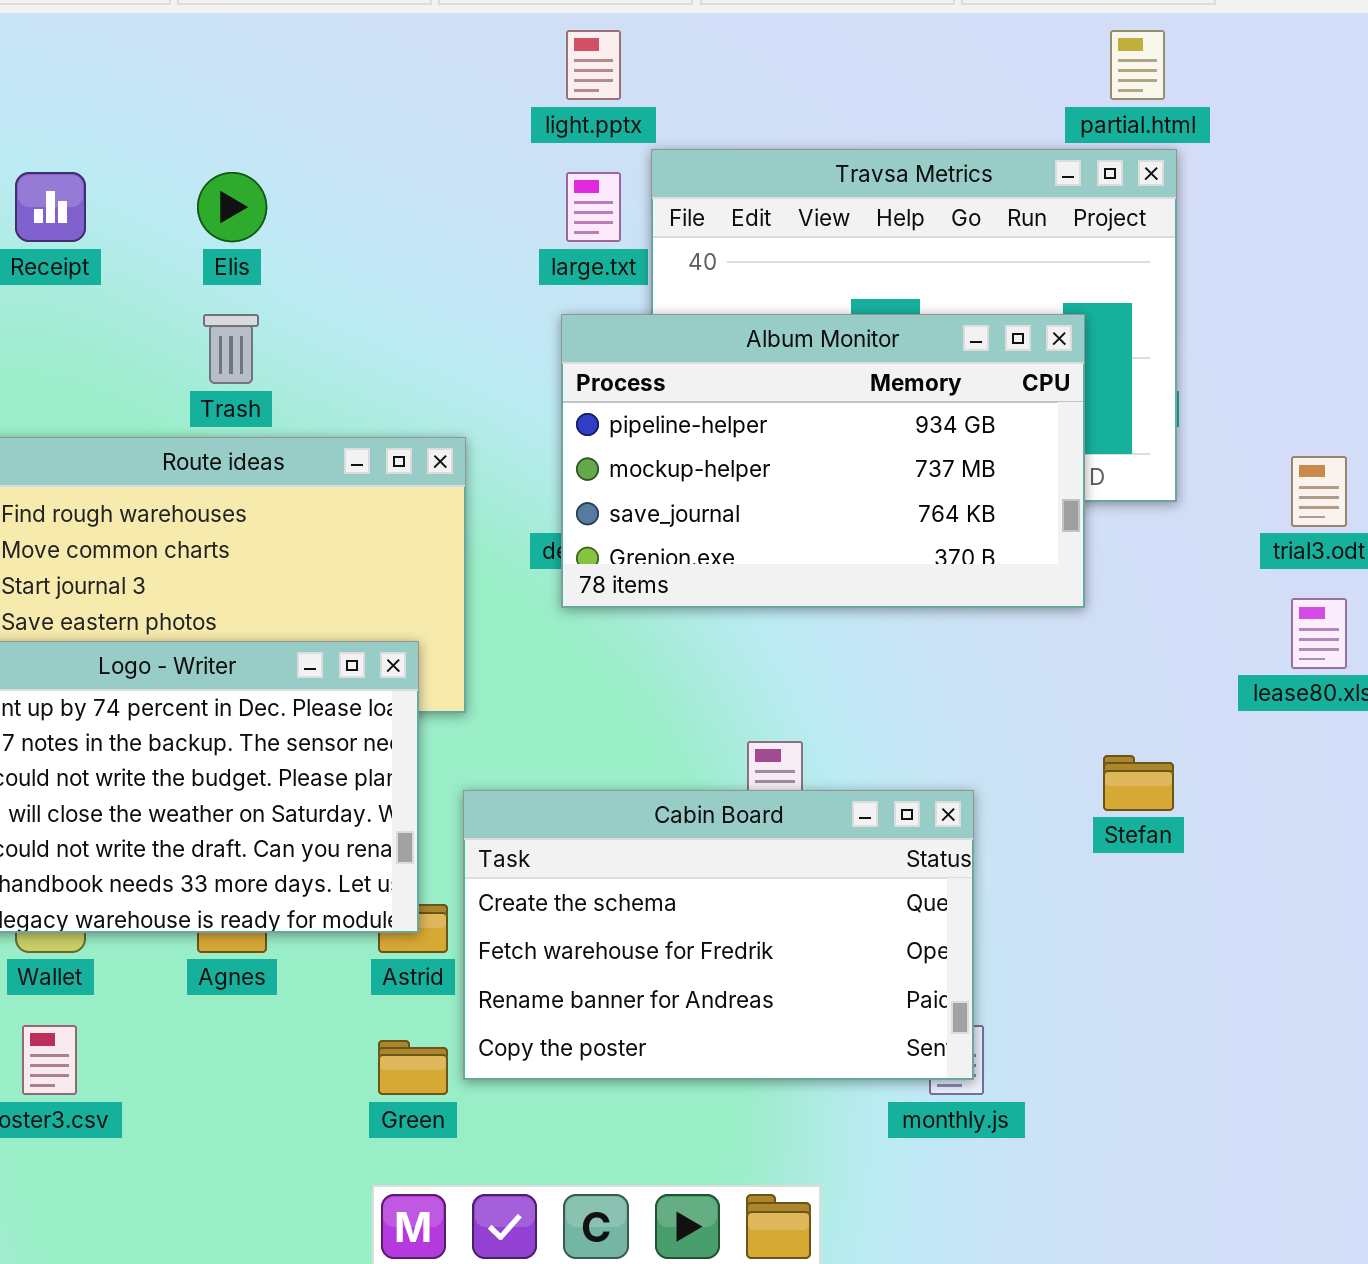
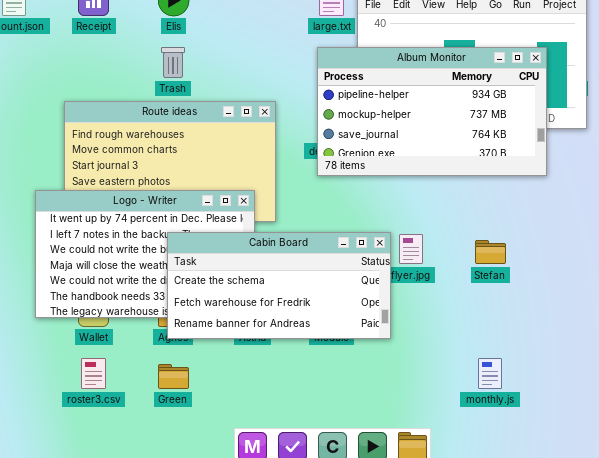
Stefan: [1103,755,1174,811] -> [475,240,506,264], moved
Cabin Board: [463,790,974,1080] -> [167,232,391,339], moved, resized
Green: [378,1040,448,1095] -> [158,364,189,389], moved

